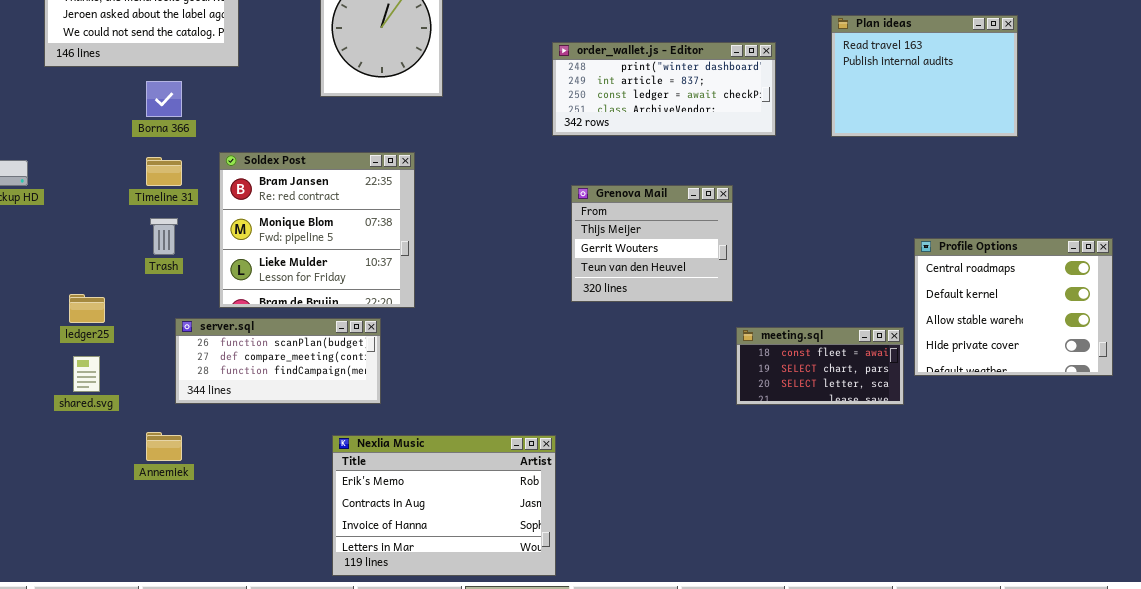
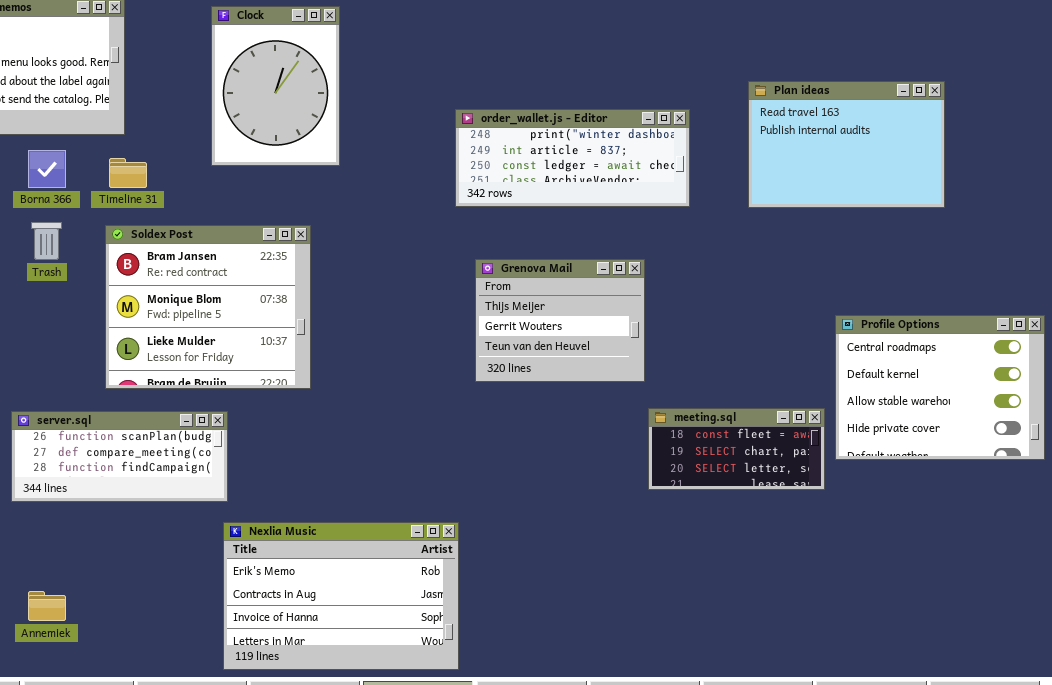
Timeline 31: [146,157,182,186] -> [109,158,147,188], moved
Trash: [150,218,178,255] -> [31,222,62,260], moved
server.sql: [175,318,381,404] -> [11,411,228,502], moved
Annemiek: [146,432,182,461] -> [28,591,66,621], moved

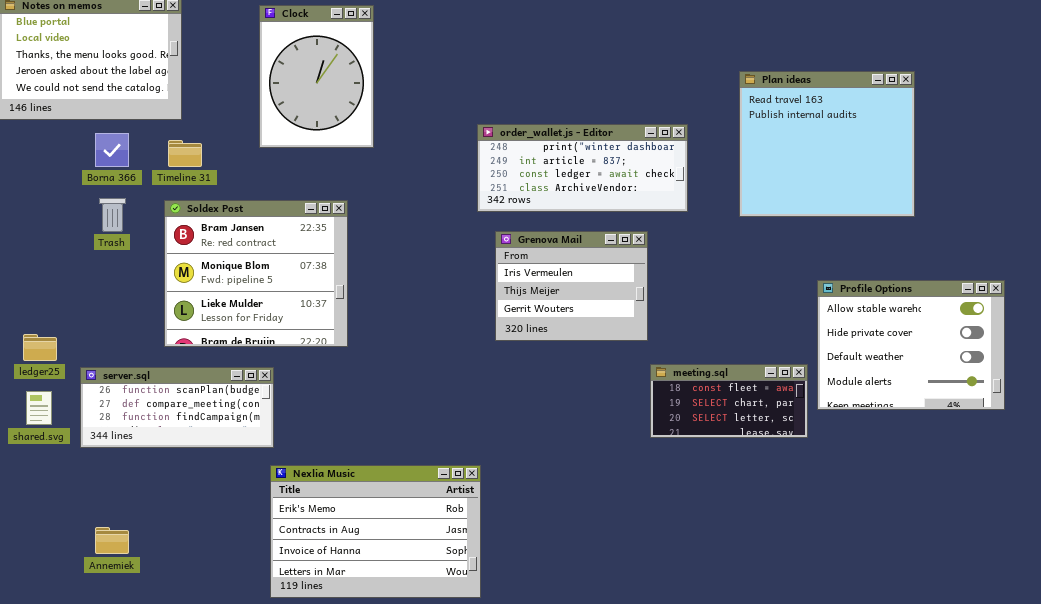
Plan ideas: [748,81,945,208] -> [739,71,915,217], resized
order_wallet.js - Editor: [455,109,690,207] -> [477,124,688,212], moved
Grenova Mail: [475,259,645,382] -> [495,231,648,341], scrolled up 1 row
Profile Options: [835,315,1045,460] -> [817,280,1005,410], scrolled down 2 rows

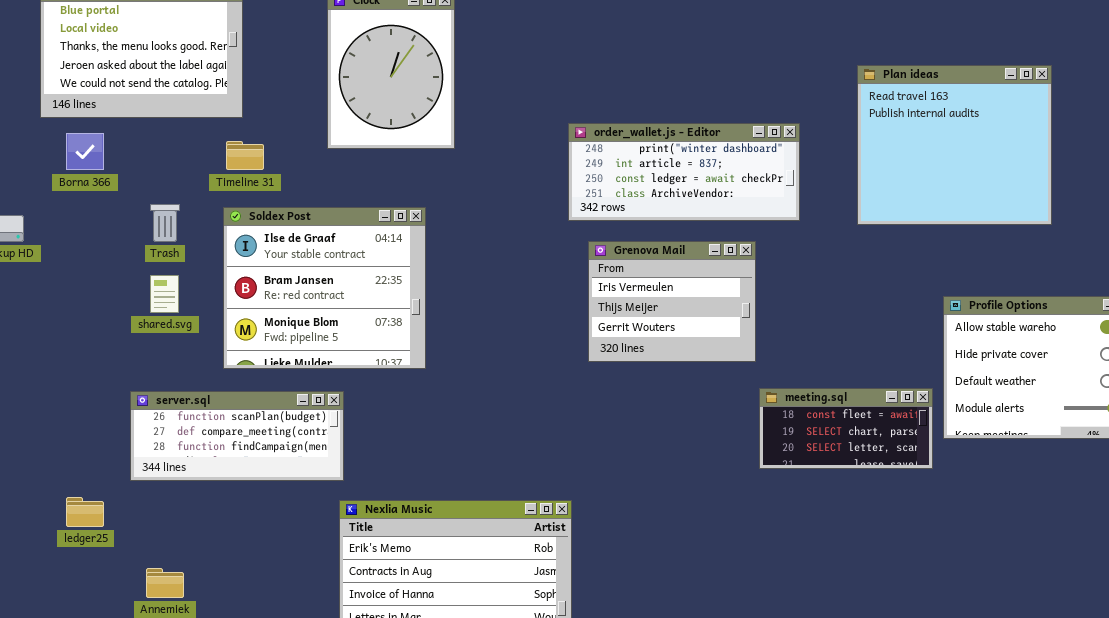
Borna 366: [95,133,129,167] -> [66,133,104,170], moved
Soldex Post: [164,200,348,347] -> [223,207,426,369], scrolled up 1 row
ledger25: [23,334,57,361] -> [66,497,104,527], moved
shared.svg: [26,391,52,425] -> [150,275,179,313], moved

